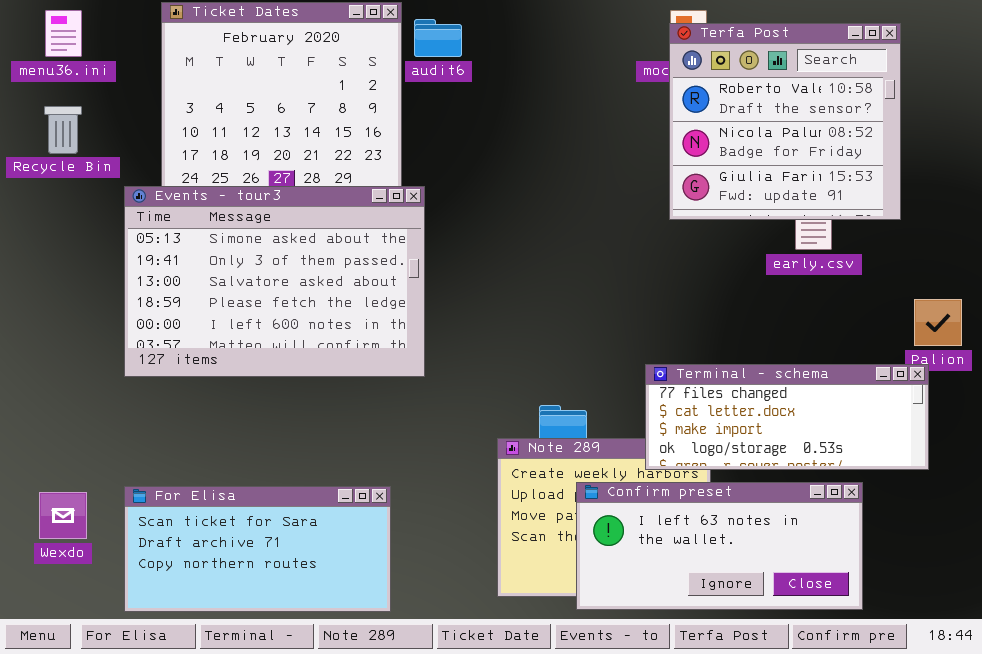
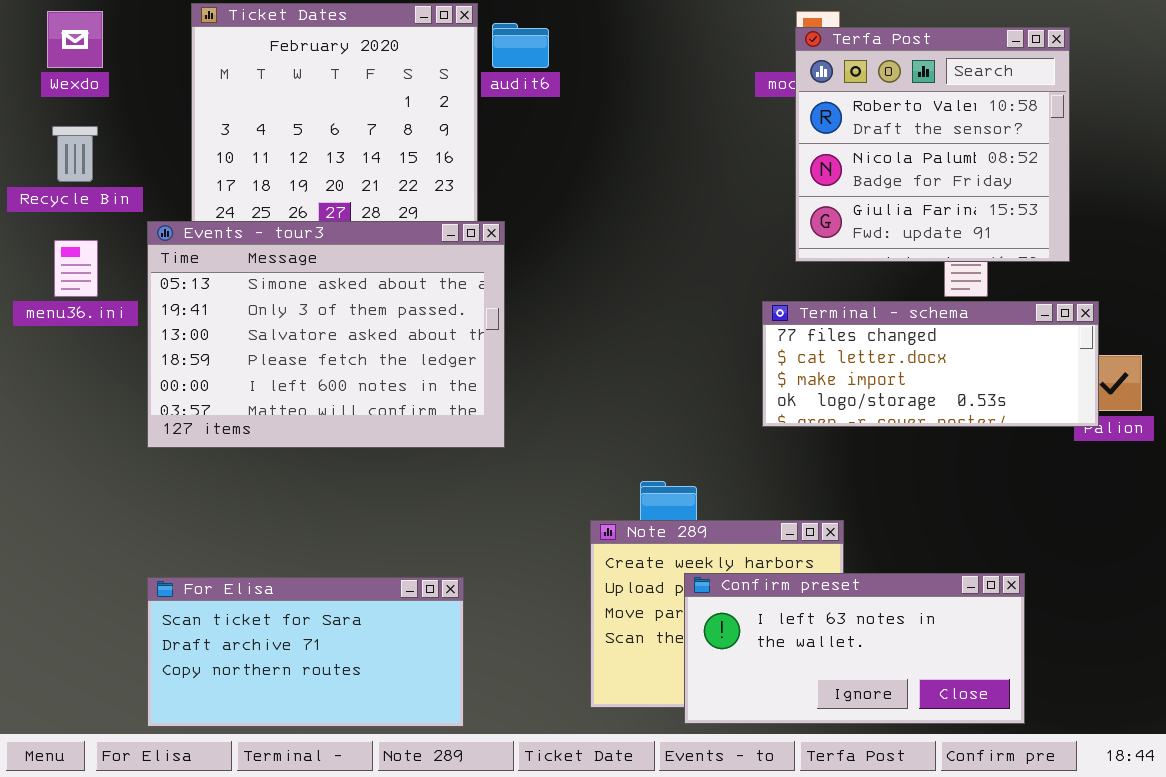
menu36.ini: [45,10,82,57] -> [54,240,98,297], moved
Terminal - schema: [645,364,929,470] -> [762,301,1099,427], moved
Wexdo: [39,492,87,539] -> [47,11,103,68], moved

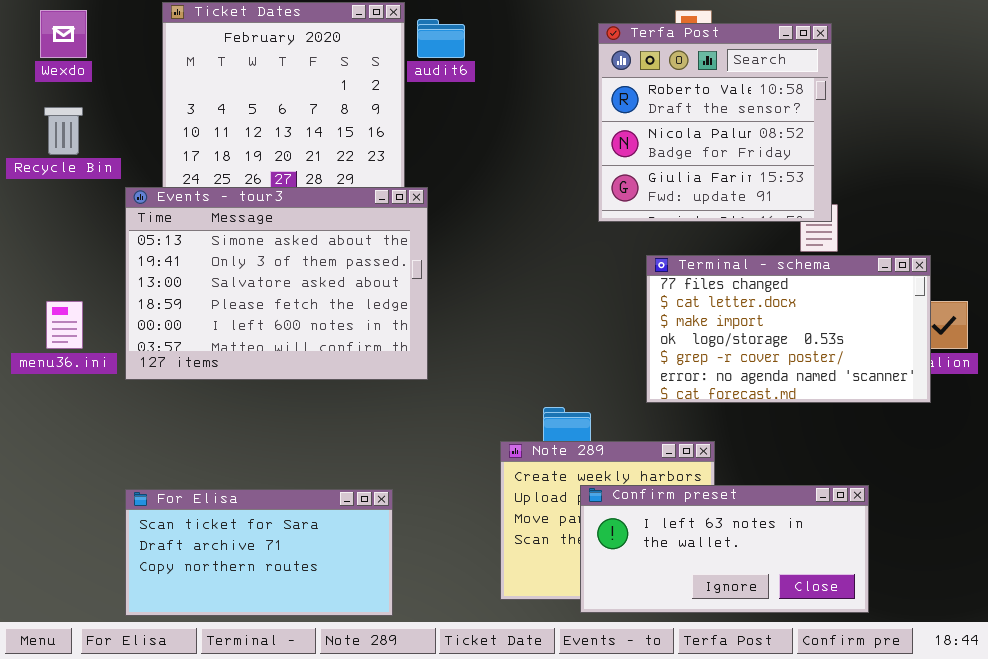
Terfa Post: [795,27,1070,262] -> [598,23,832,222], moved
menu36.ini: [54,240,98,297] -> [46,301,83,349], moved
Terminal - schema: [762,301,1099,427] -> [646,255,931,403], resized

